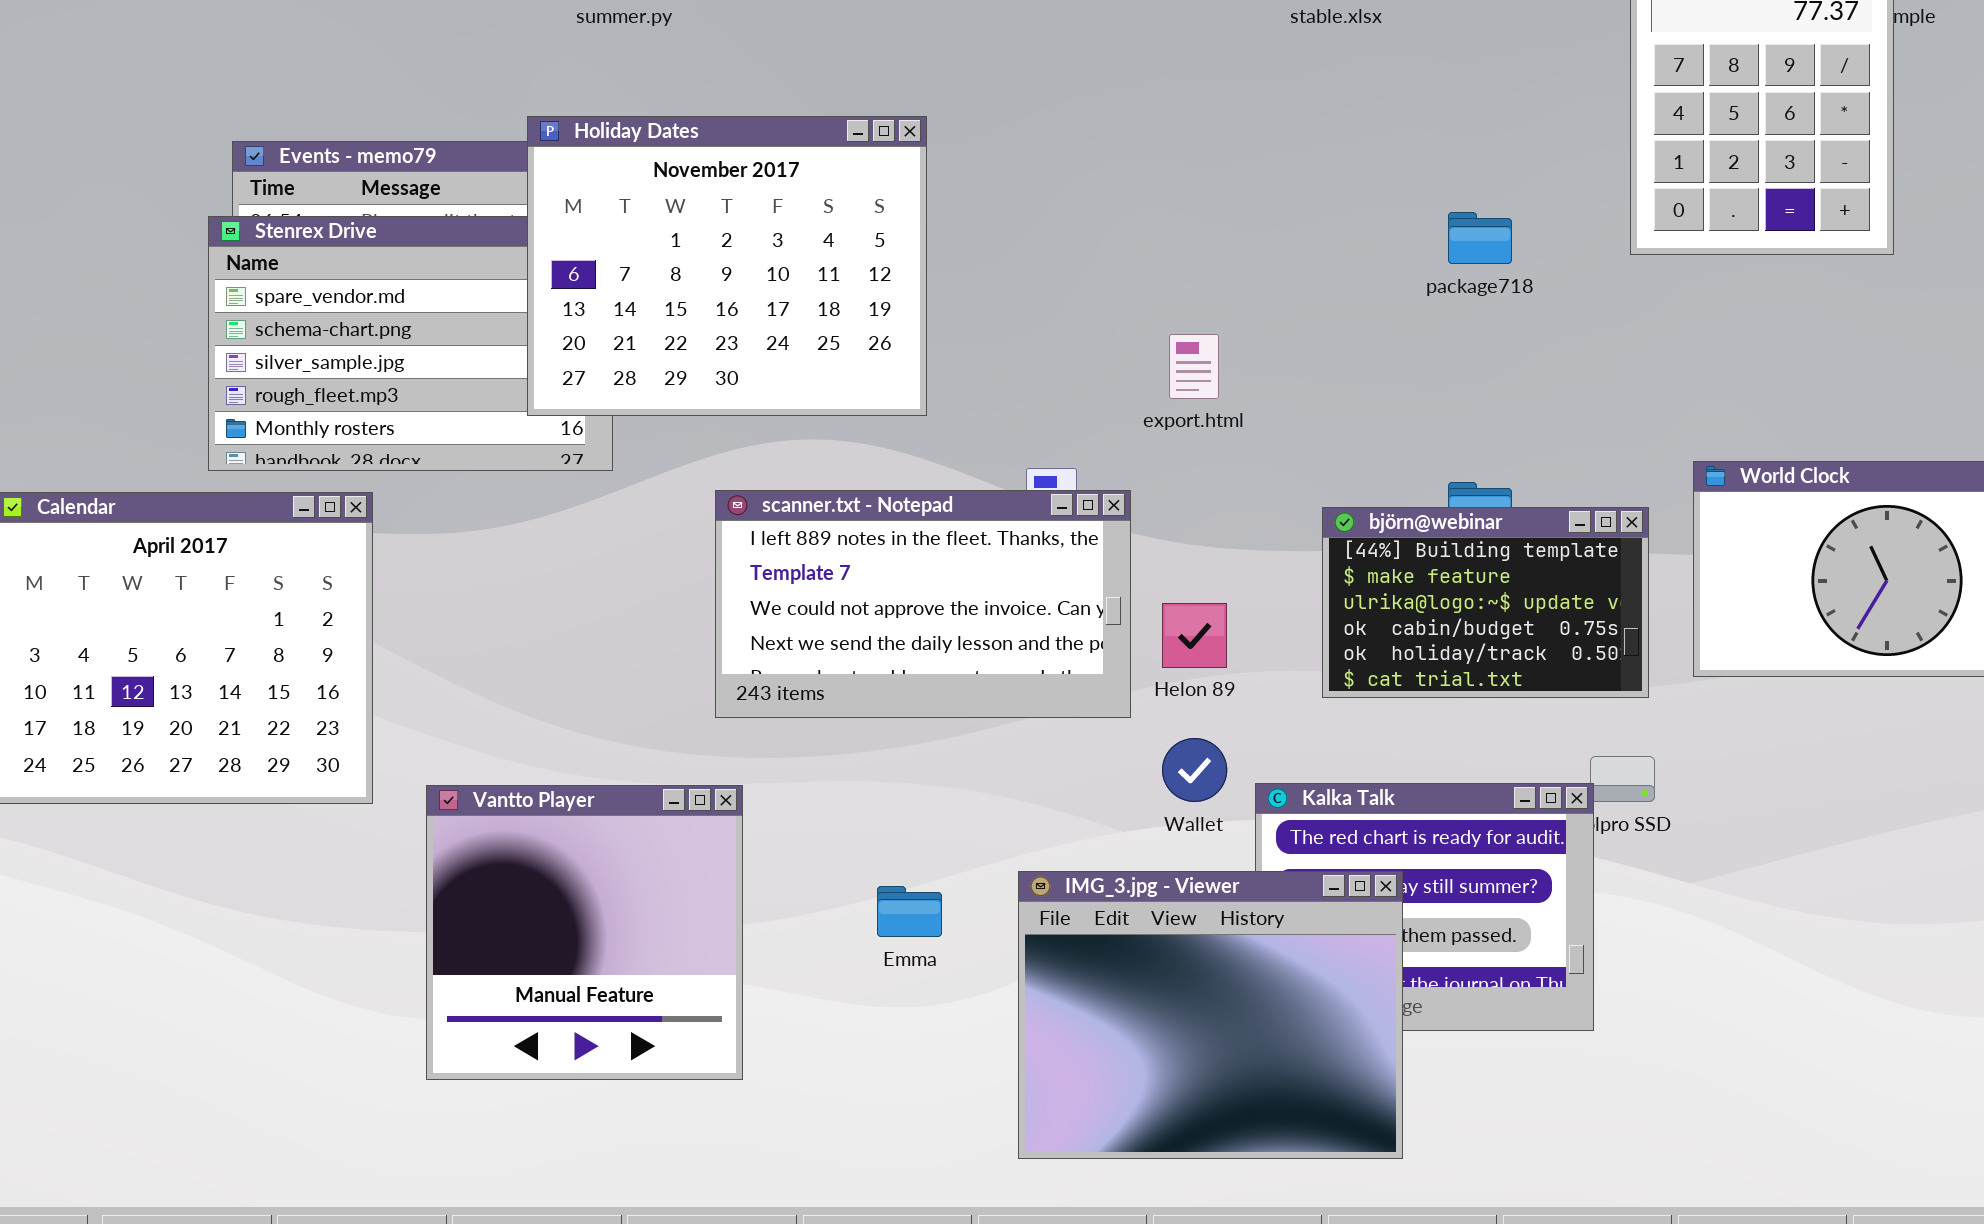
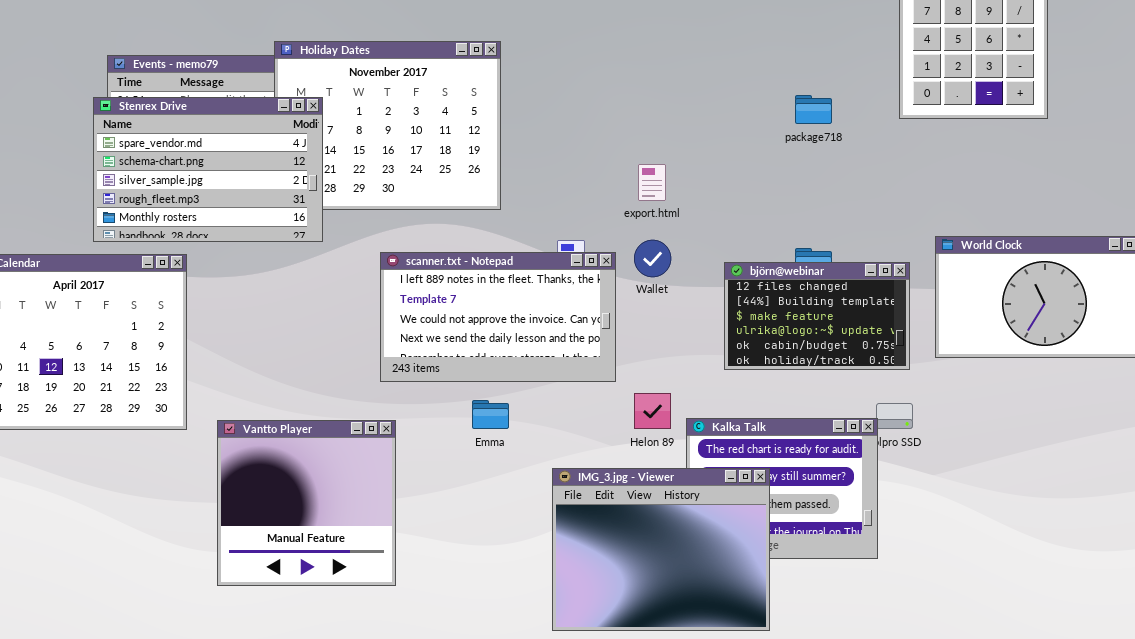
Stenrex Drive: [208,216,613,471] -> [93,97,323,242], raised
björn@webinar: [1322,507,1649,698] -> [724,262,910,370], scrolled up 1 row
Helon 89: [1162,603,1227,668] -> [634,393,671,429], moved
Wallet: [1162,738,1227,802] -> [634,240,671,277], moved
Emma: [877,886,942,937] -> [472,400,509,429], moved

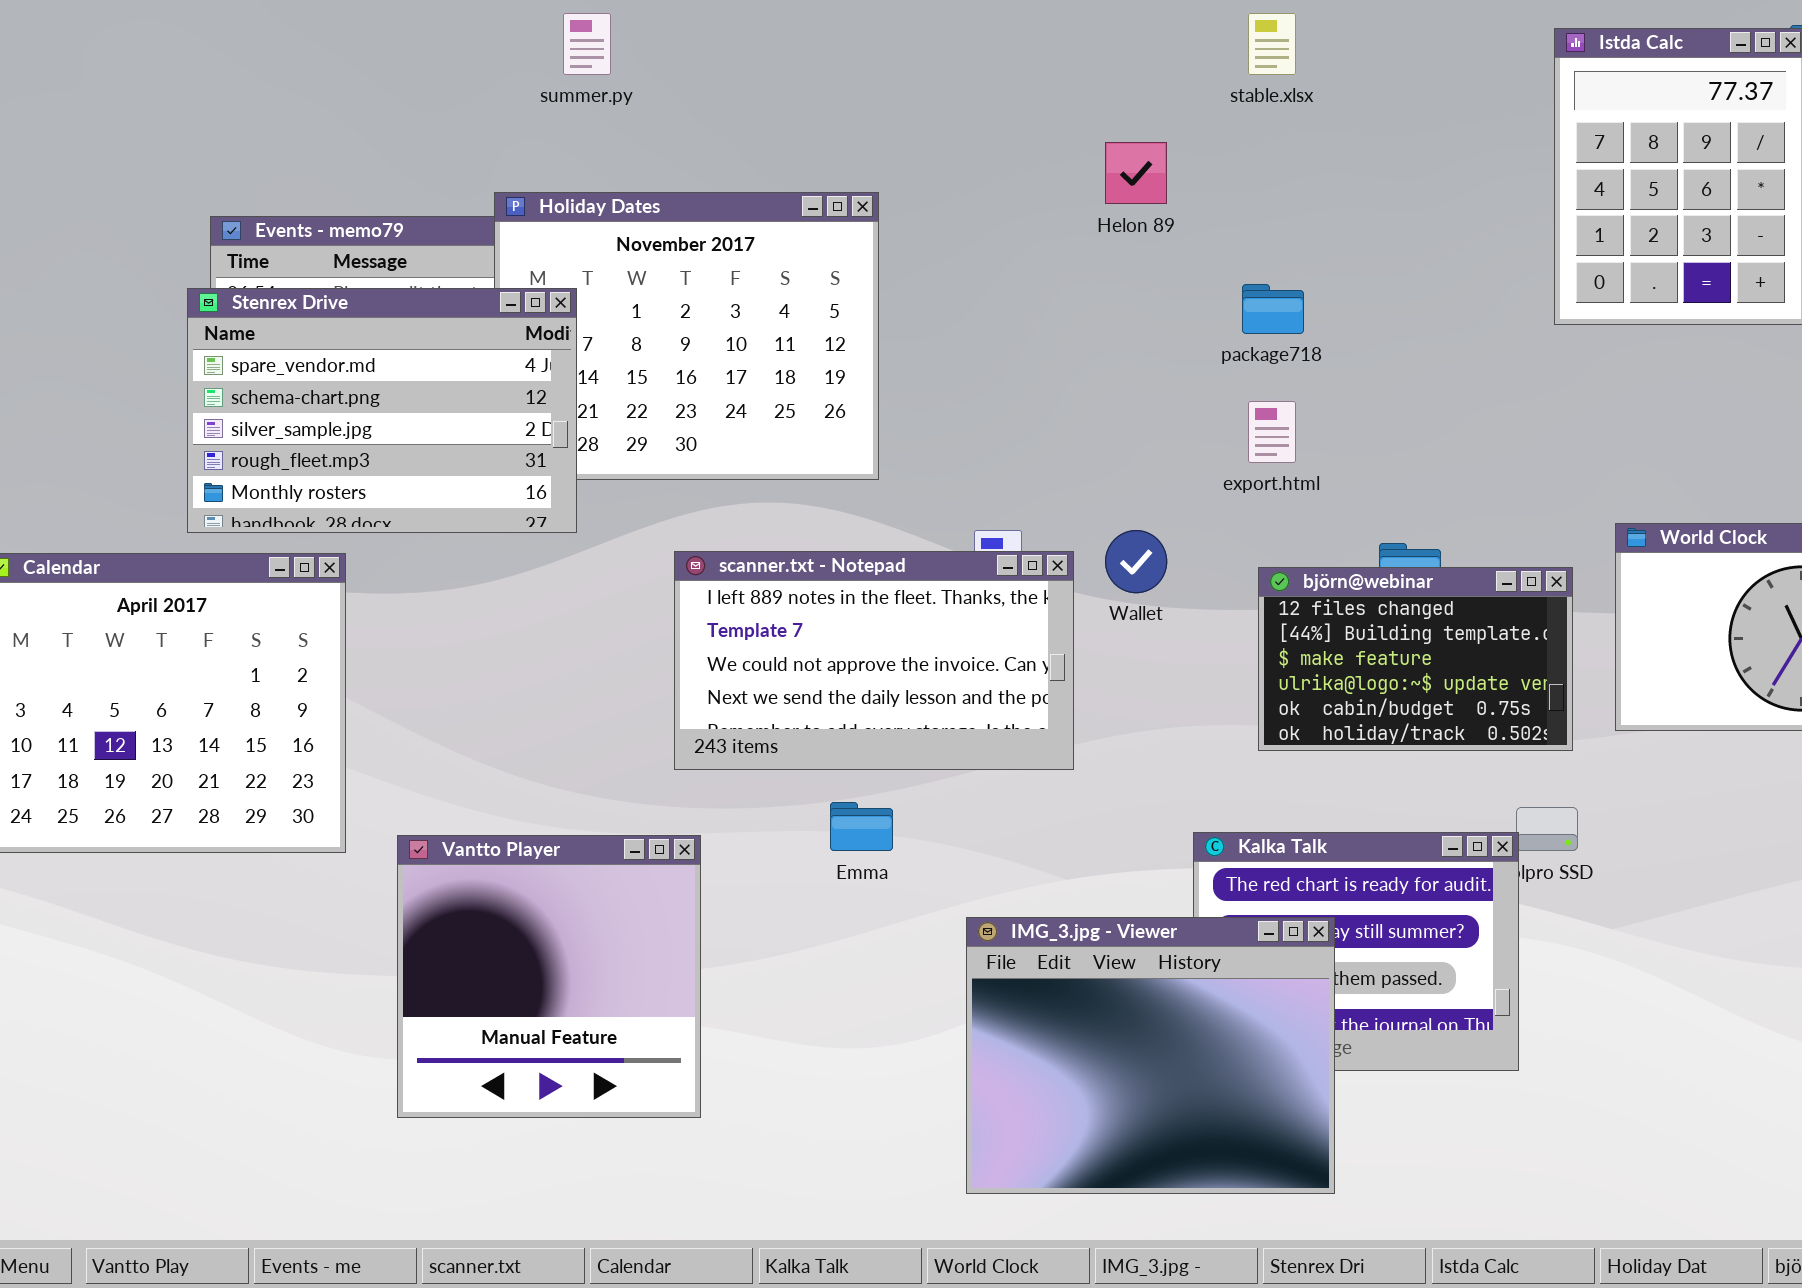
package718: [795,95,832,124] -> [1242,284,1304,334], moved
export.html: [638,164,666,201] -> [1248,401,1296,463], moved
Helon 89: [634,393,671,429] -> [1105,142,1167,204], moved

